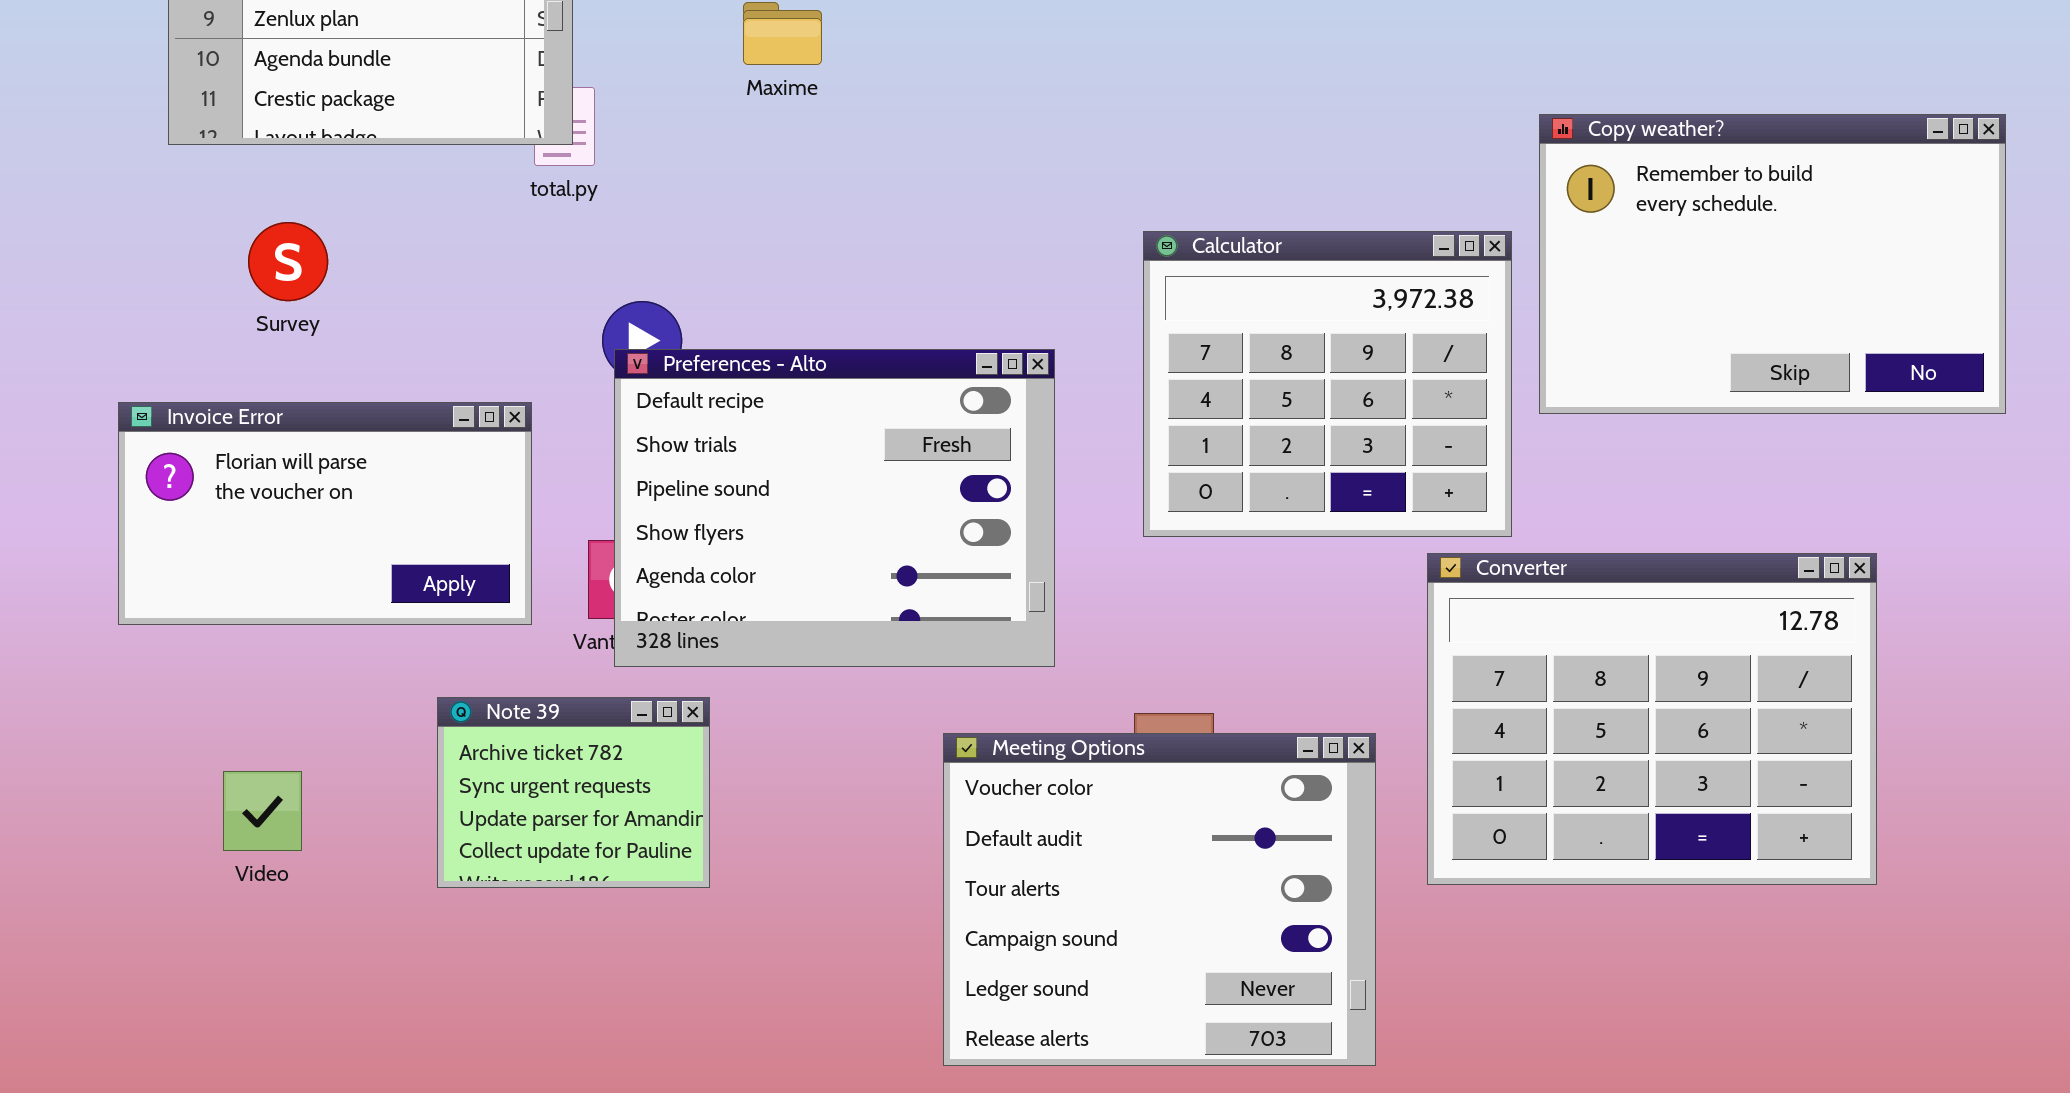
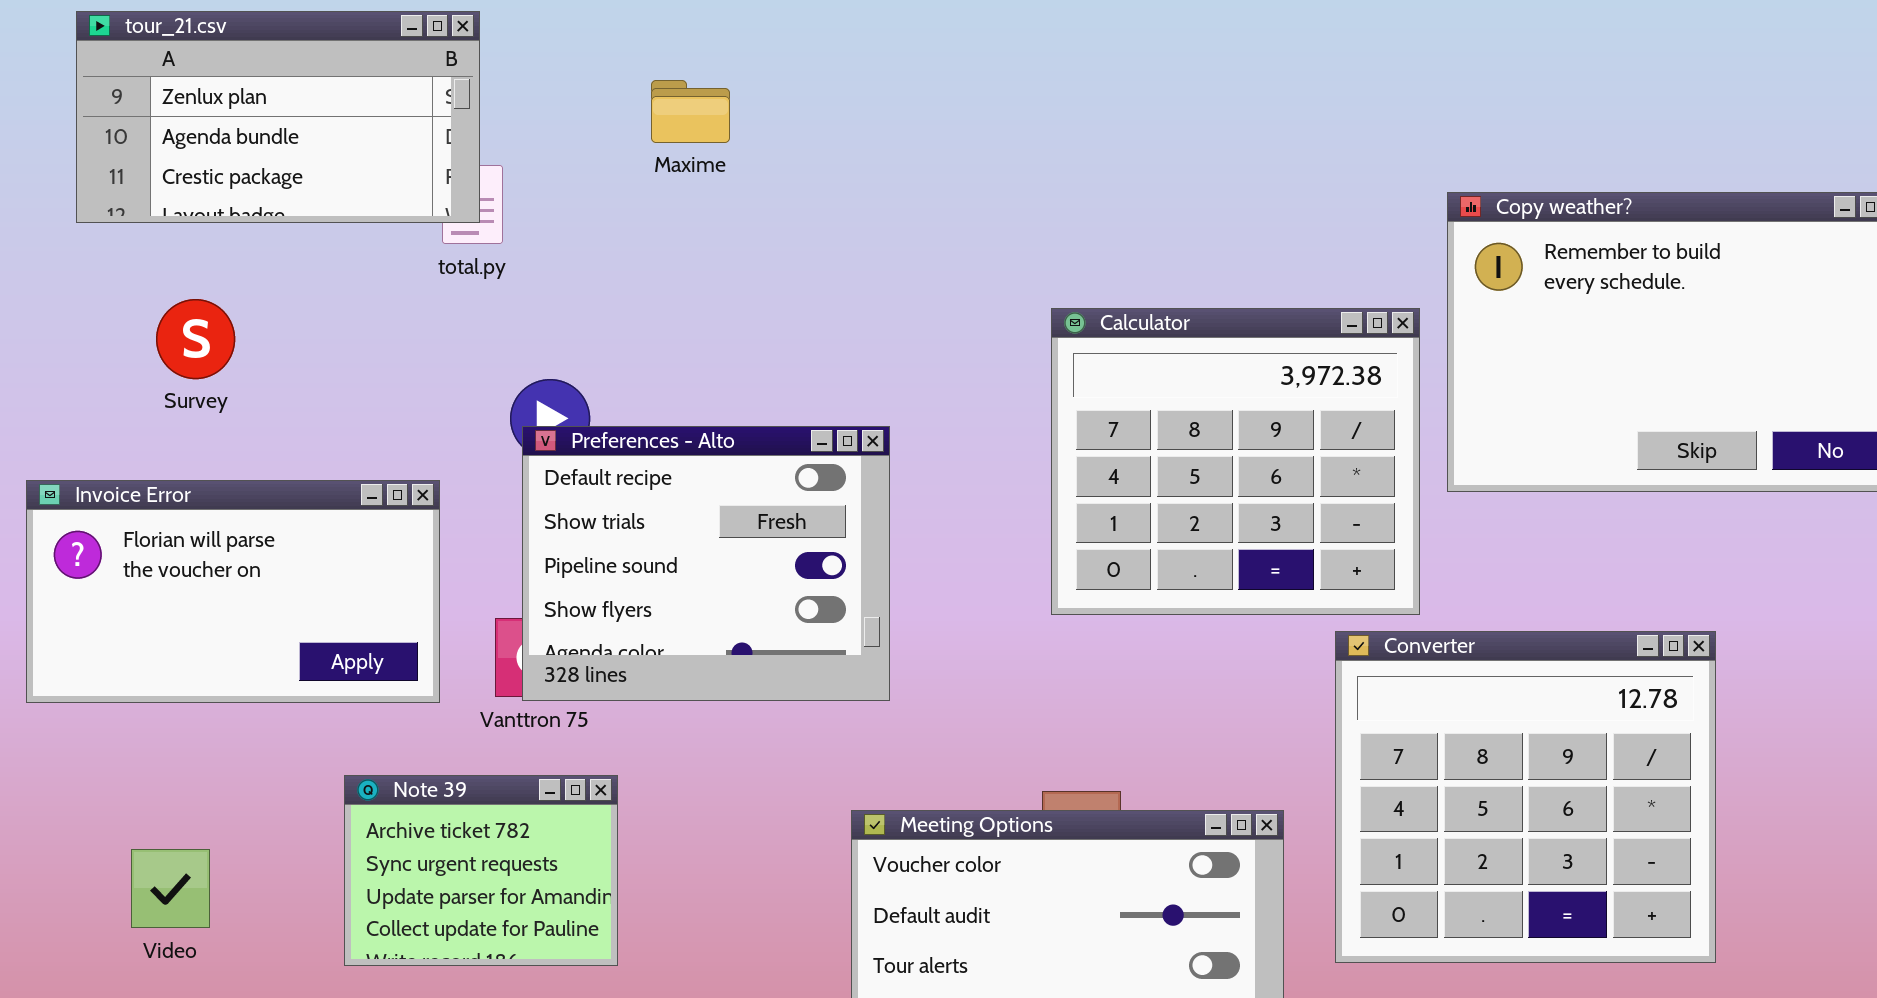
Preferences - Alto: [614,349,1055,667] -> [522,426,890,701], resized
Converter: [1427,553,1877,885] -> [1335,631,1716,963], resized

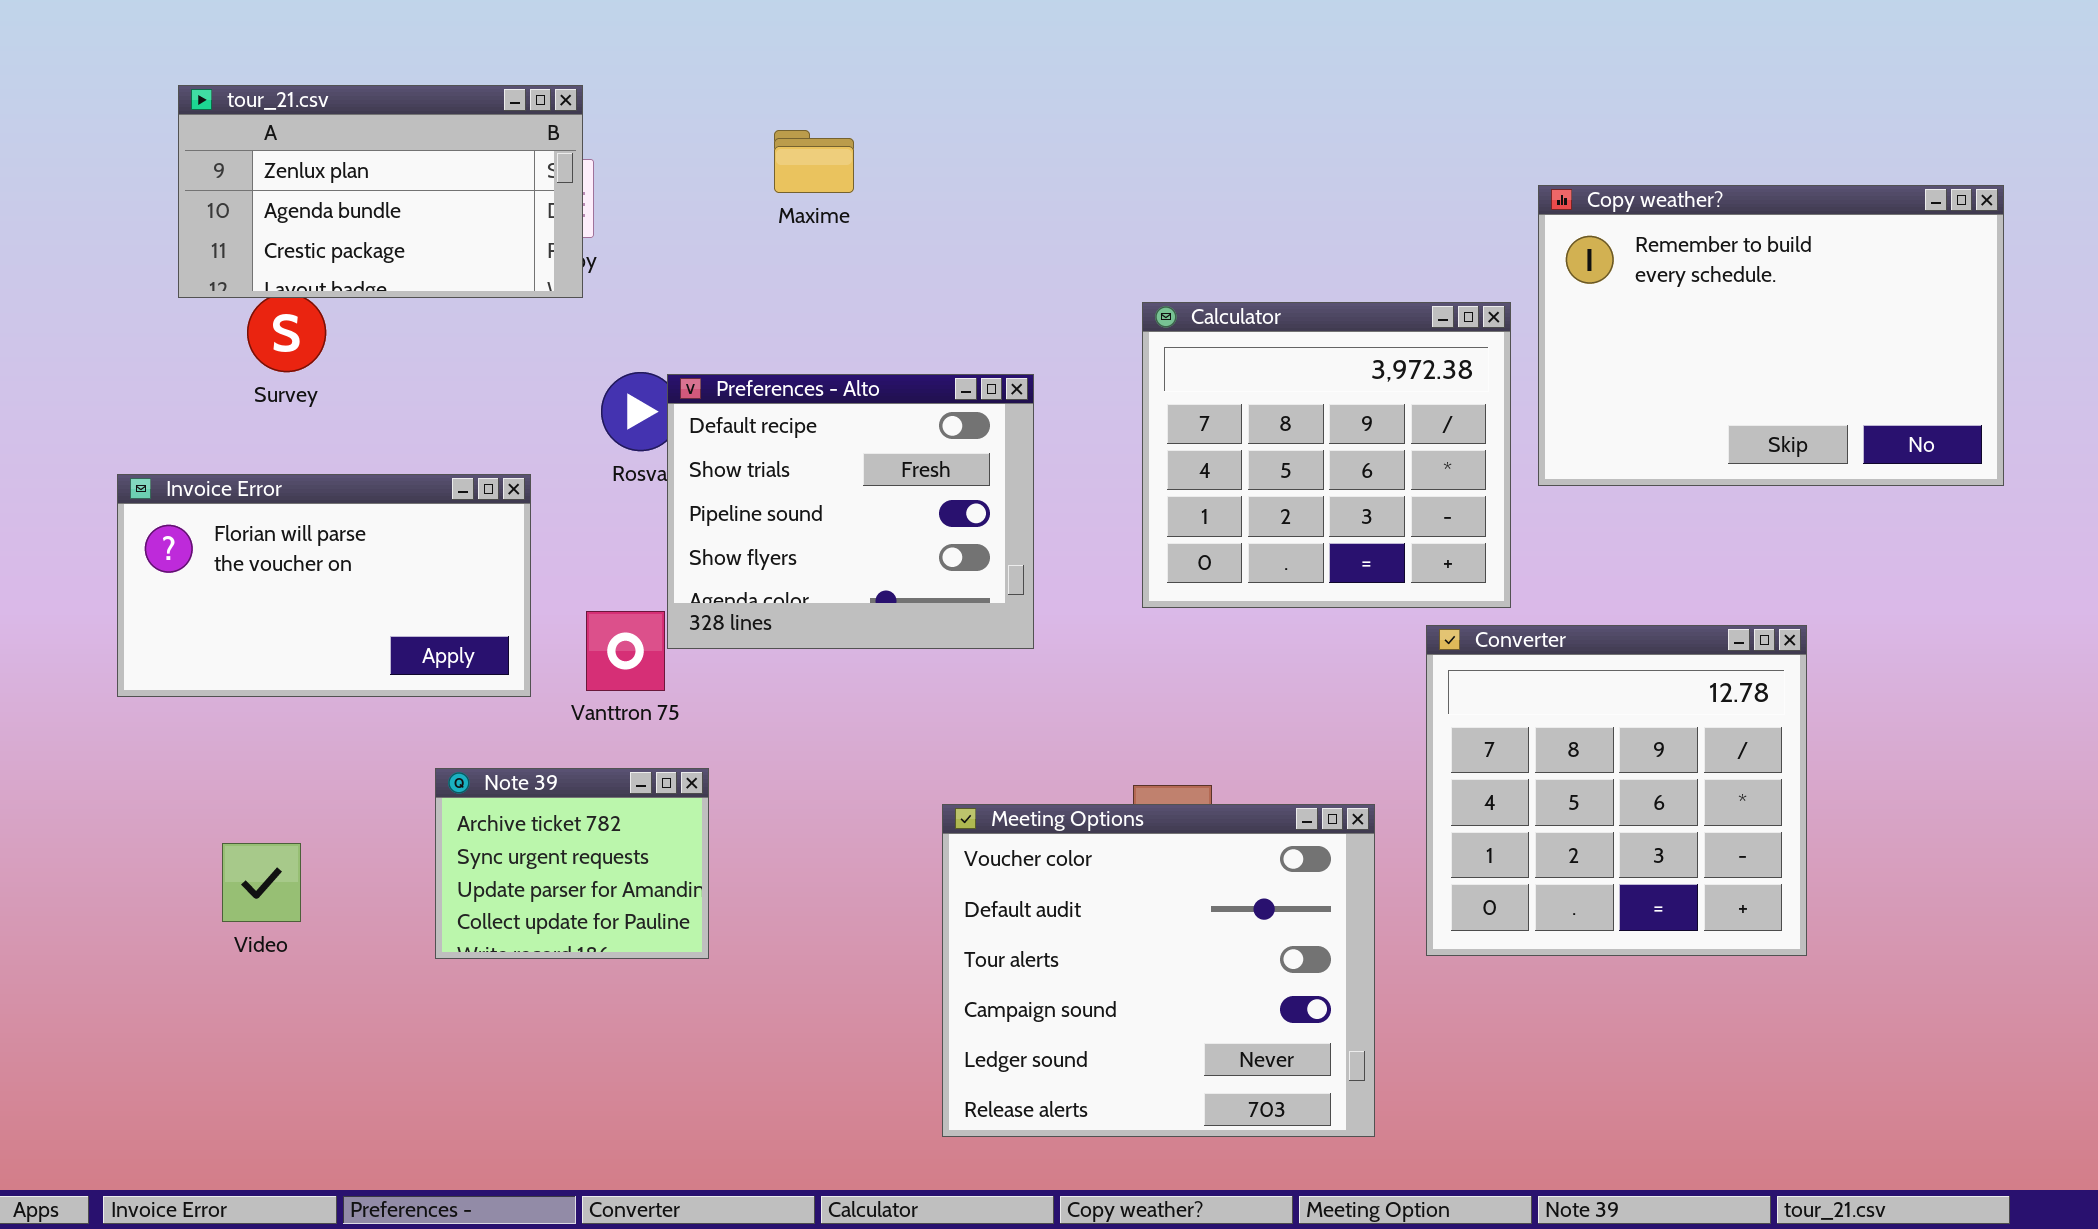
tour_21.csv: [76,11,480,223] -> [178,85,583,298], moved
Maxime: [651,80,730,143] -> [774,130,854,193], moved
Preferences - Alto: [522,426,890,701] -> [667,374,1034,649], moved

